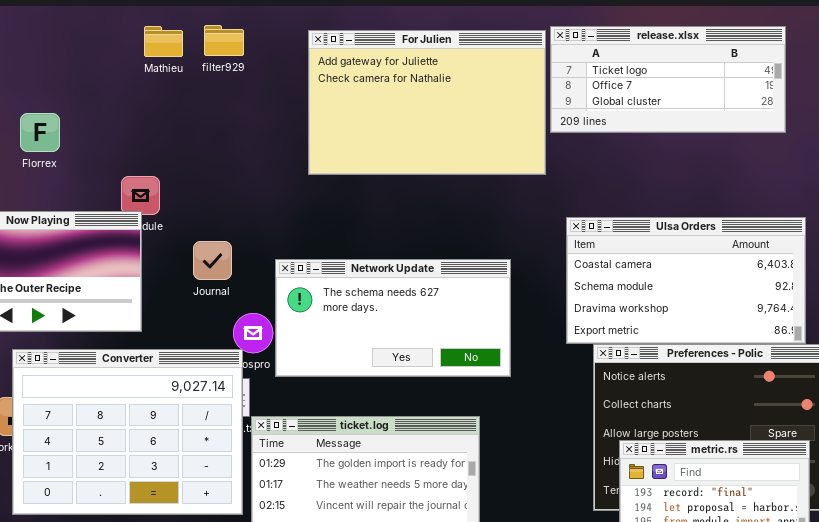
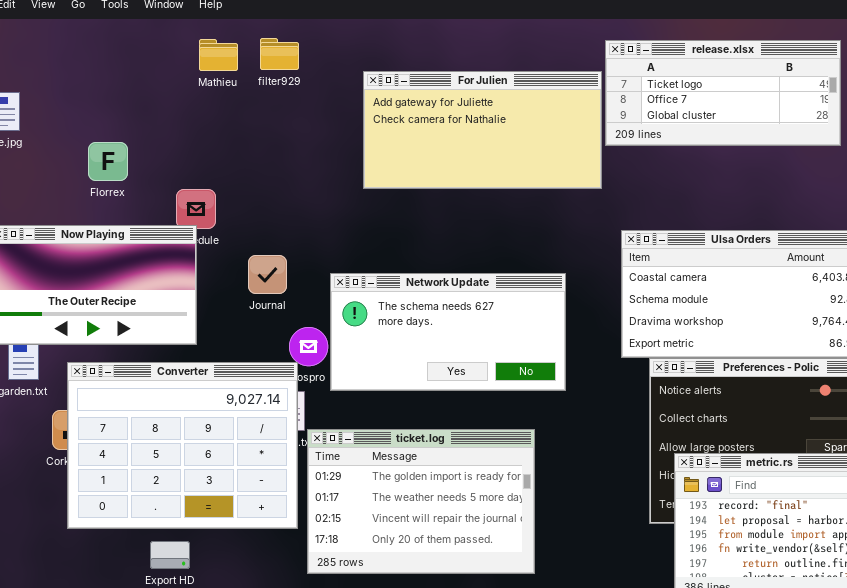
For Julien: [308,30,546,175] -> [363,71,602,189], resized
Florrex: [20,113,60,152] -> [88,142,128,181], moved

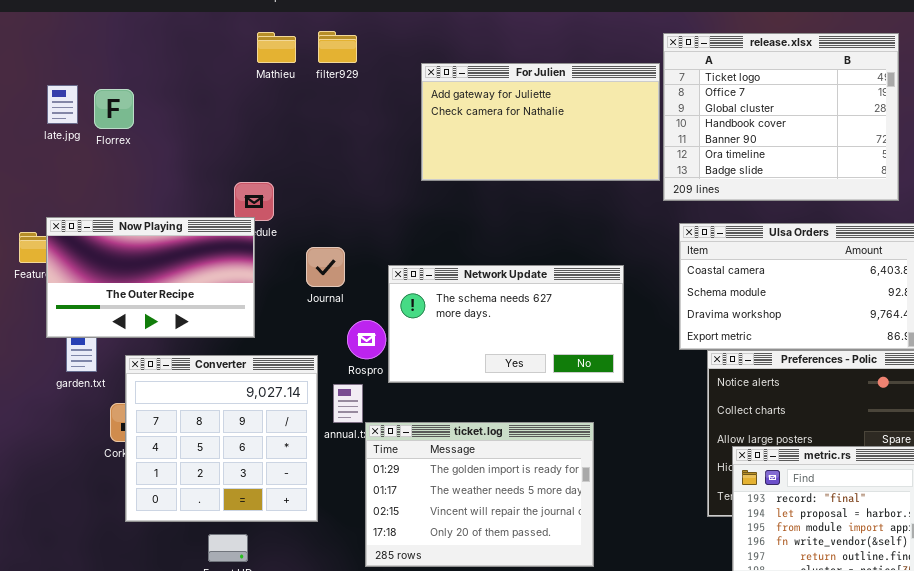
release.xlsx: [605,40,841,146] -> [663,33,899,201], resized
Florrex: [88,142,128,181] -> [94,89,134,129], moved
Converter: [67,362,298,529] -> [125,355,318,522], resized

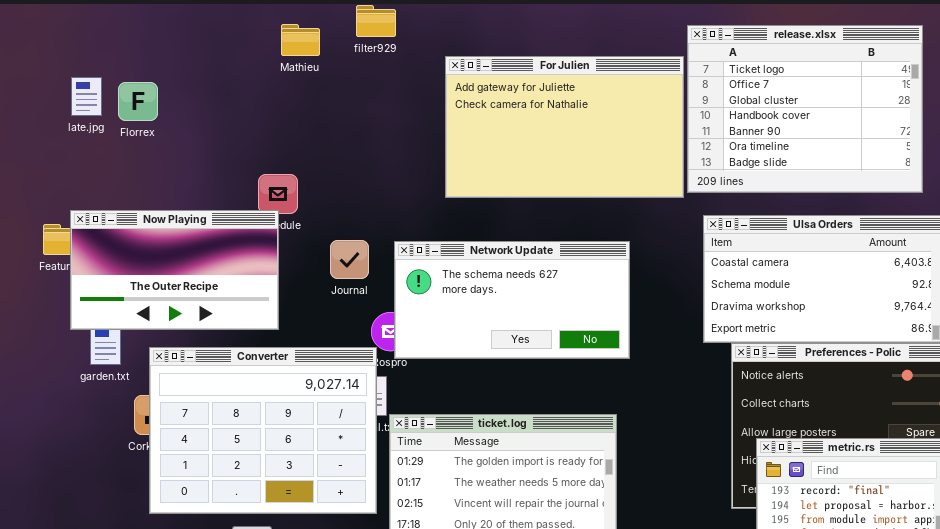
filter929: [318,31,357,63] -> [356,5,396,37], moved
For Julien: [421,63,660,181] -> [445,56,684,198], resized
Network Update: [388,265,624,383] -> [394,241,630,359], moved
Converter: [125,355,318,522] -> [149,347,377,514], resized

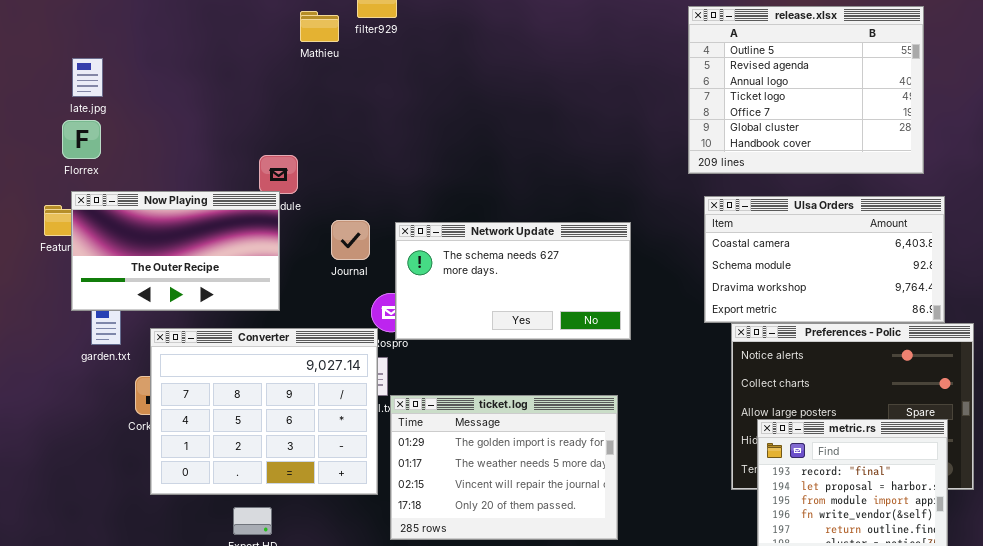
Mathieu: [281,24,320,56] -> [300,11,339,42], moved
release.xlsx: [687,25,923,193] -> [688,6,924,174], scrolled up 3 rows
For Julien: [445,56,684,198] -> none, closed
Florrex: [118,82,158,121] -> [62,120,101,159], moved

